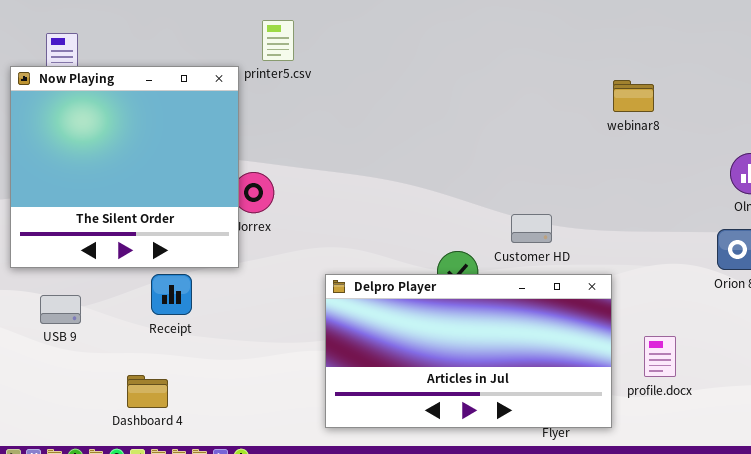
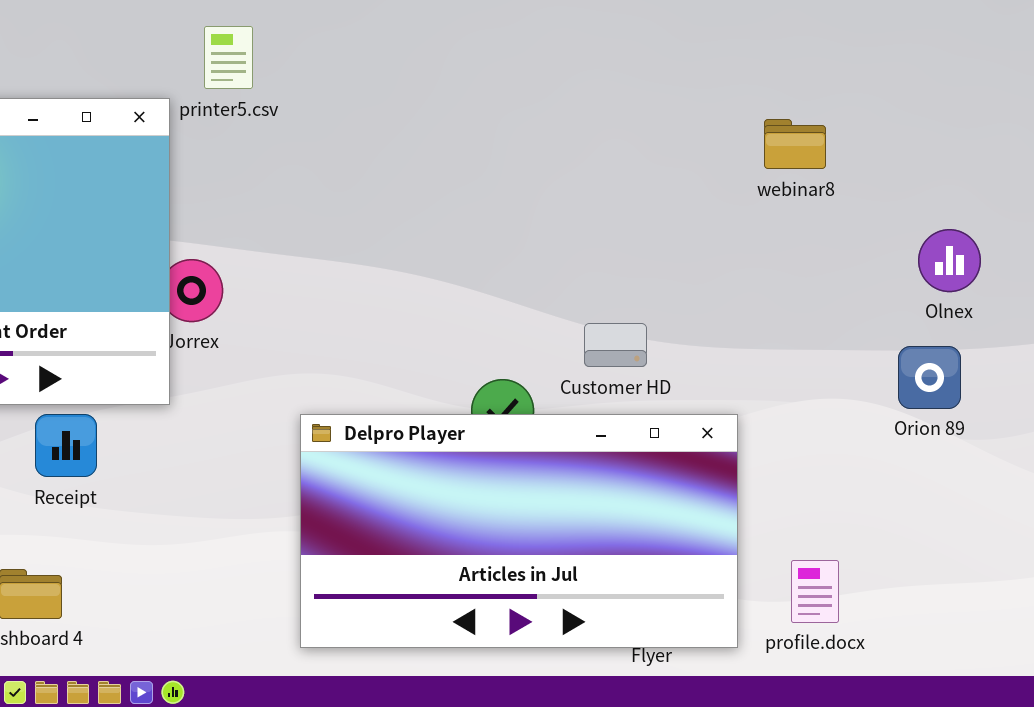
webinar8: [613,80,654,112] -> [764,119,826,169], moved
profile.docx: [644,336,676,377] -> [791,560,839,623], moved

